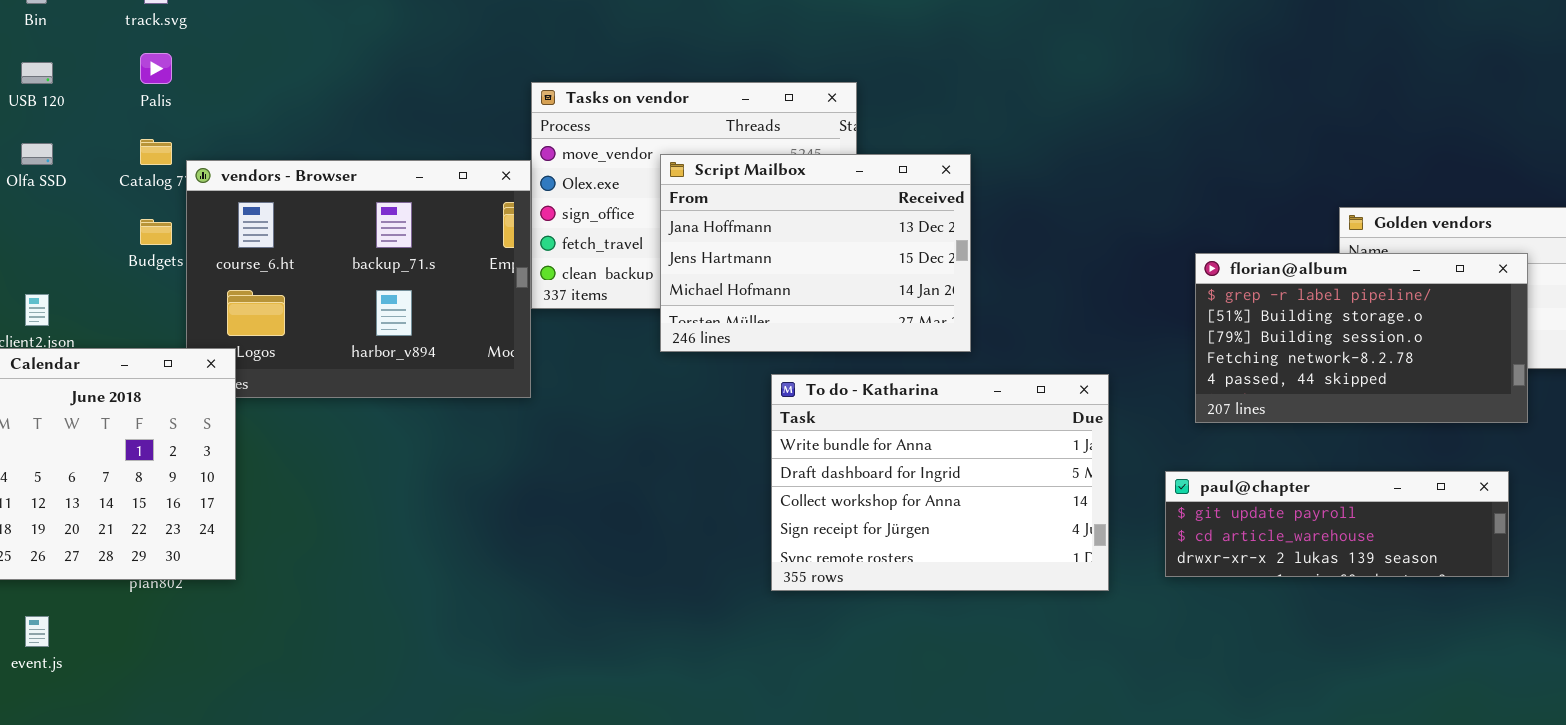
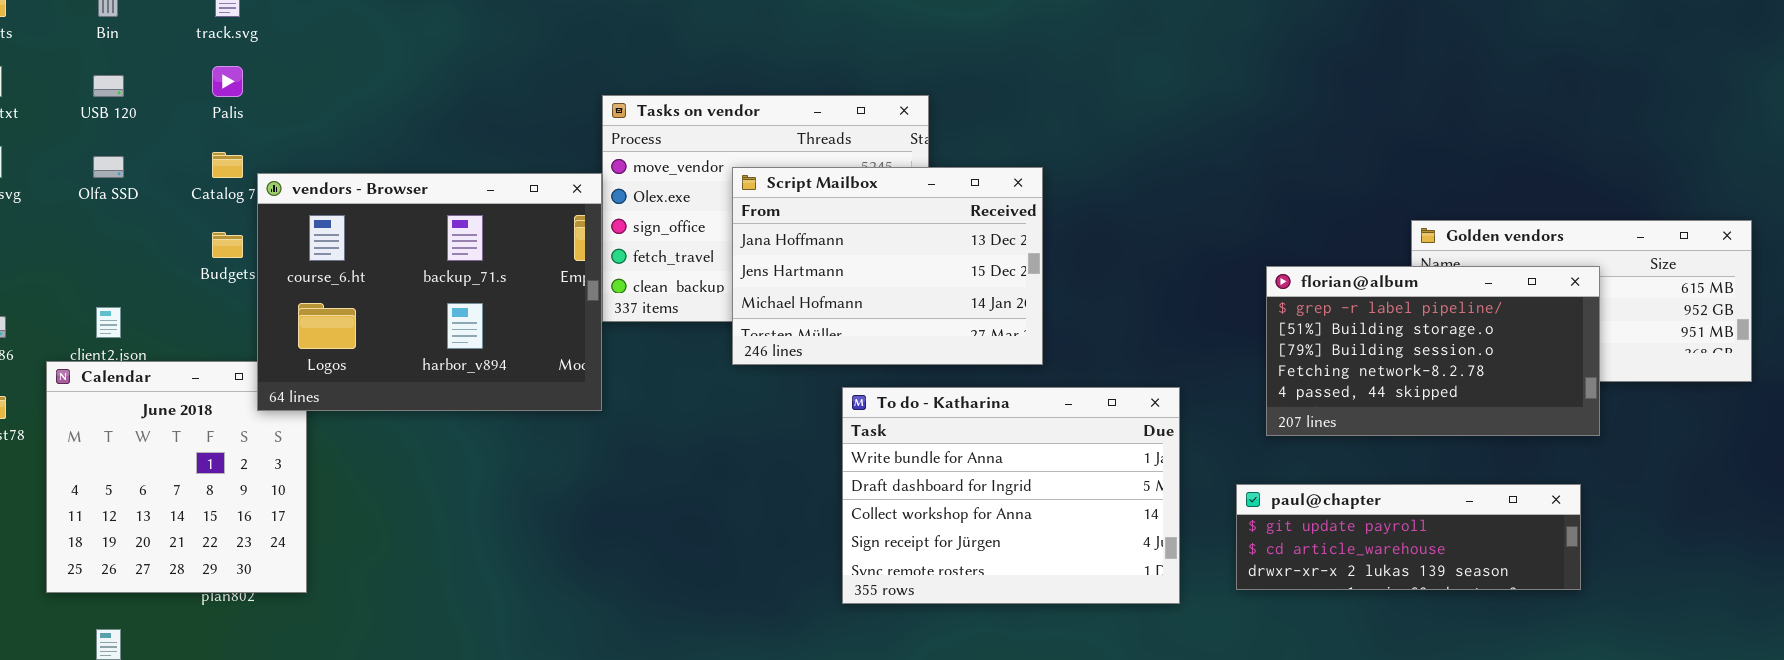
vendors - Browser: [186,160,531,398] -> [257,173,602,411], raised

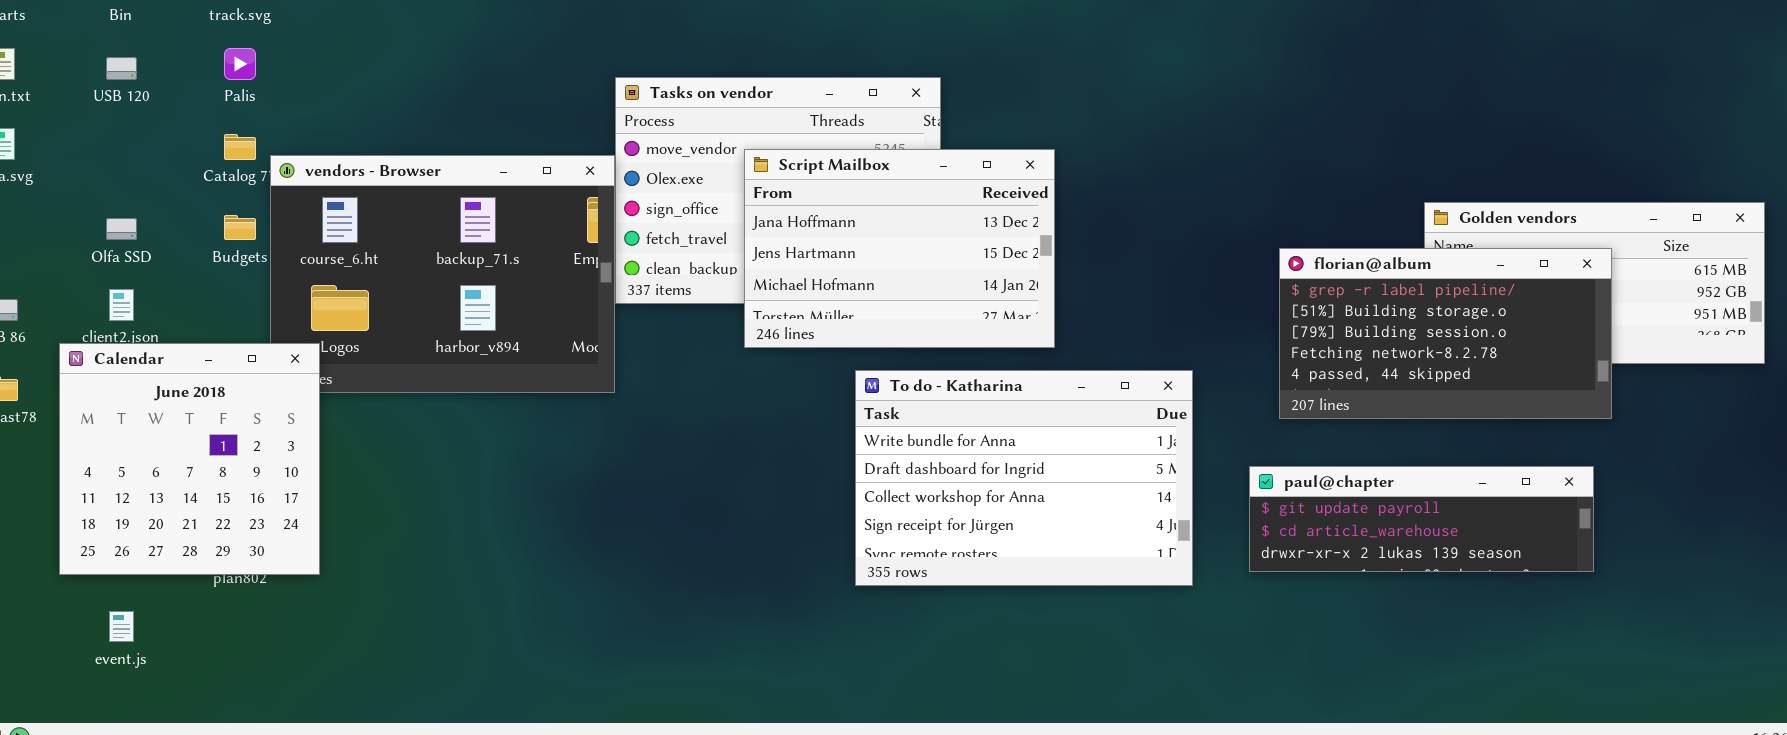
Olfa SSD: [93,156,124,178] -> [106,218,137,240], moved
Calendar: [46,361,307,593] -> [59,343,320,575], raised

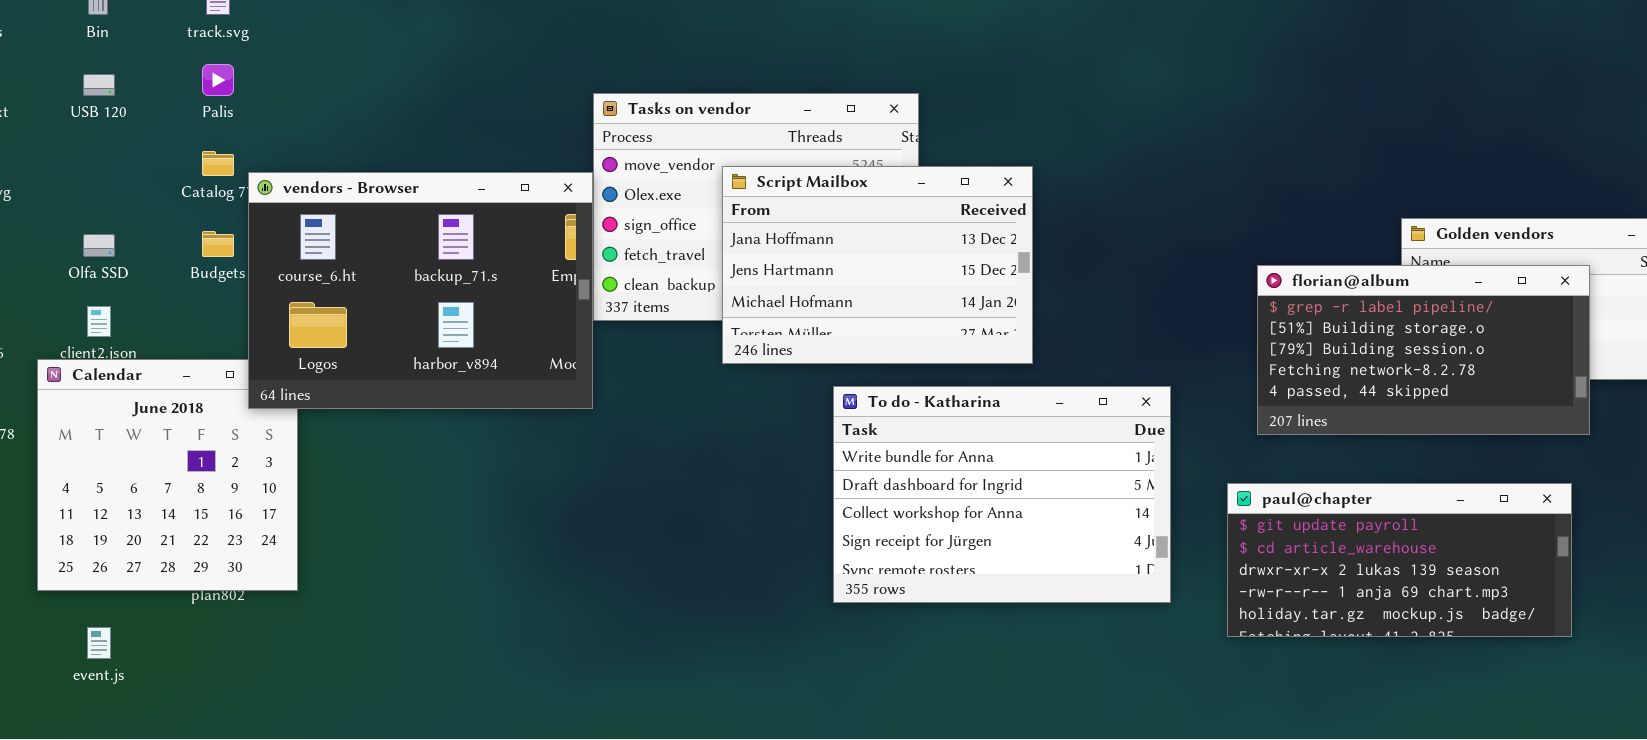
vendors - Browser: [270,155,615,393] -> [248,172,593,409], raised
paul@chapter: [1249,466,1594,572] -> [1227,483,1572,637], resized

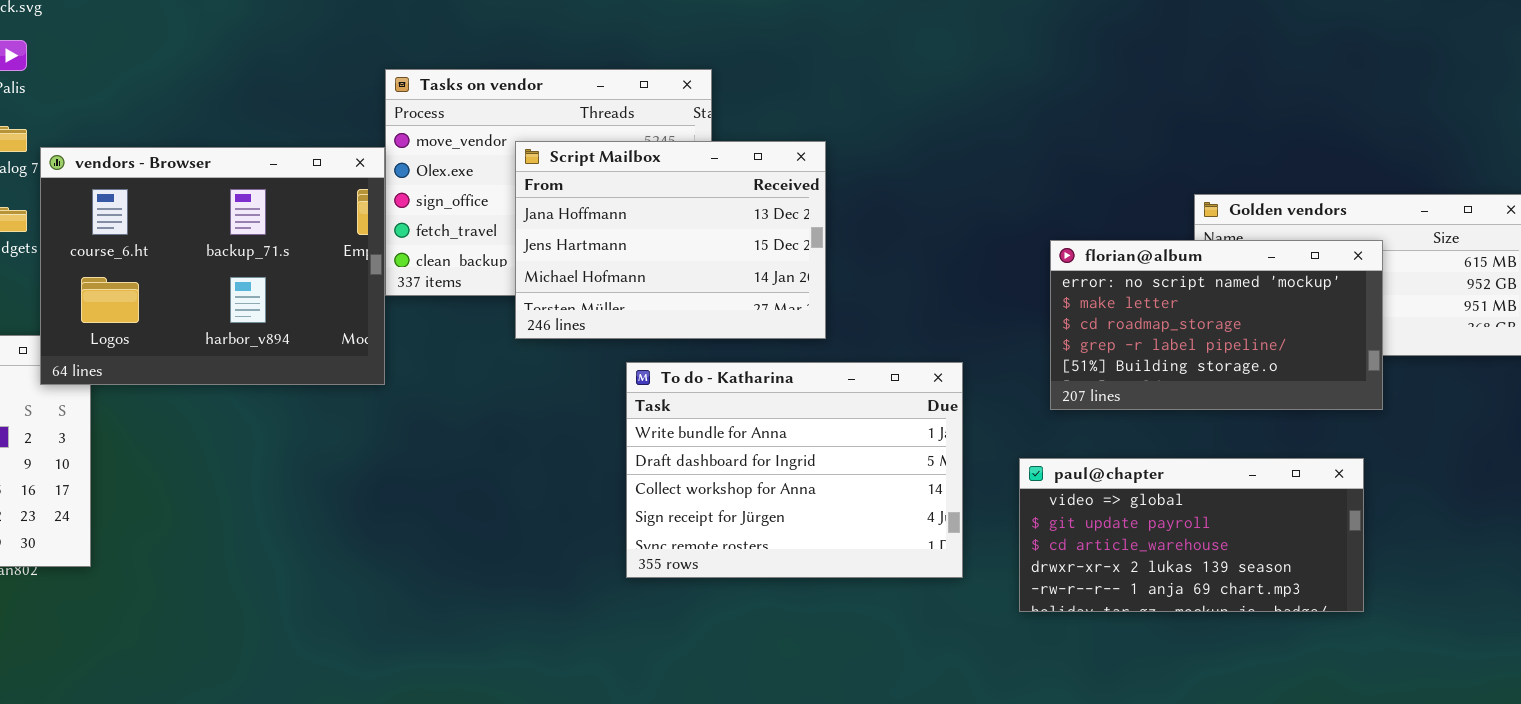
florian@album: [1257,265,1590,435] -> [1050,240,1383,410], scrolled up 3 rows
paul@chapter: [1227,483,1572,637] -> [1019,458,1364,612], scrolled up 1 row

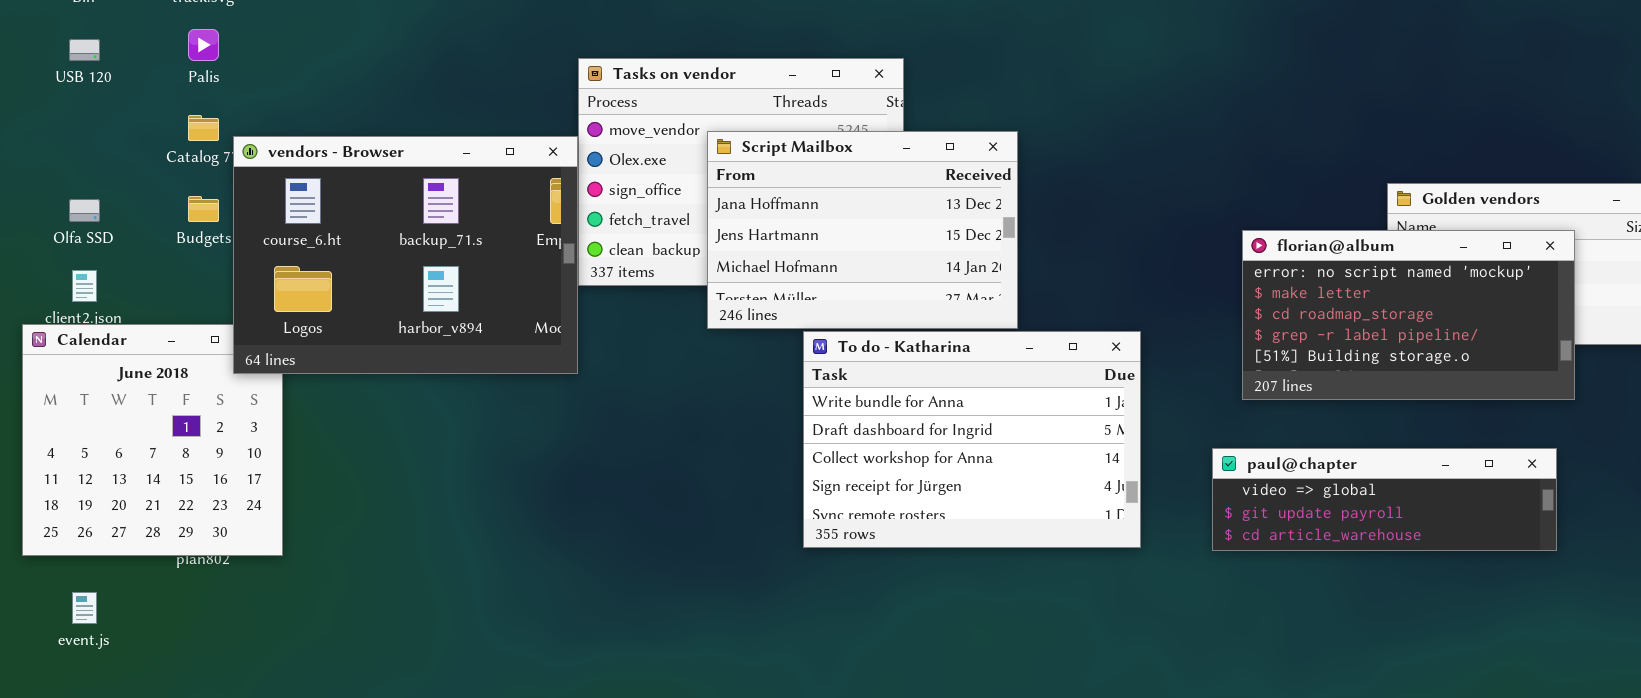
To do - Katharina: [626,362,963,578] -> [803,331,1141,548], moved
paul@chapter: [1019,458,1364,612] -> [1212,448,1557,551], resized

